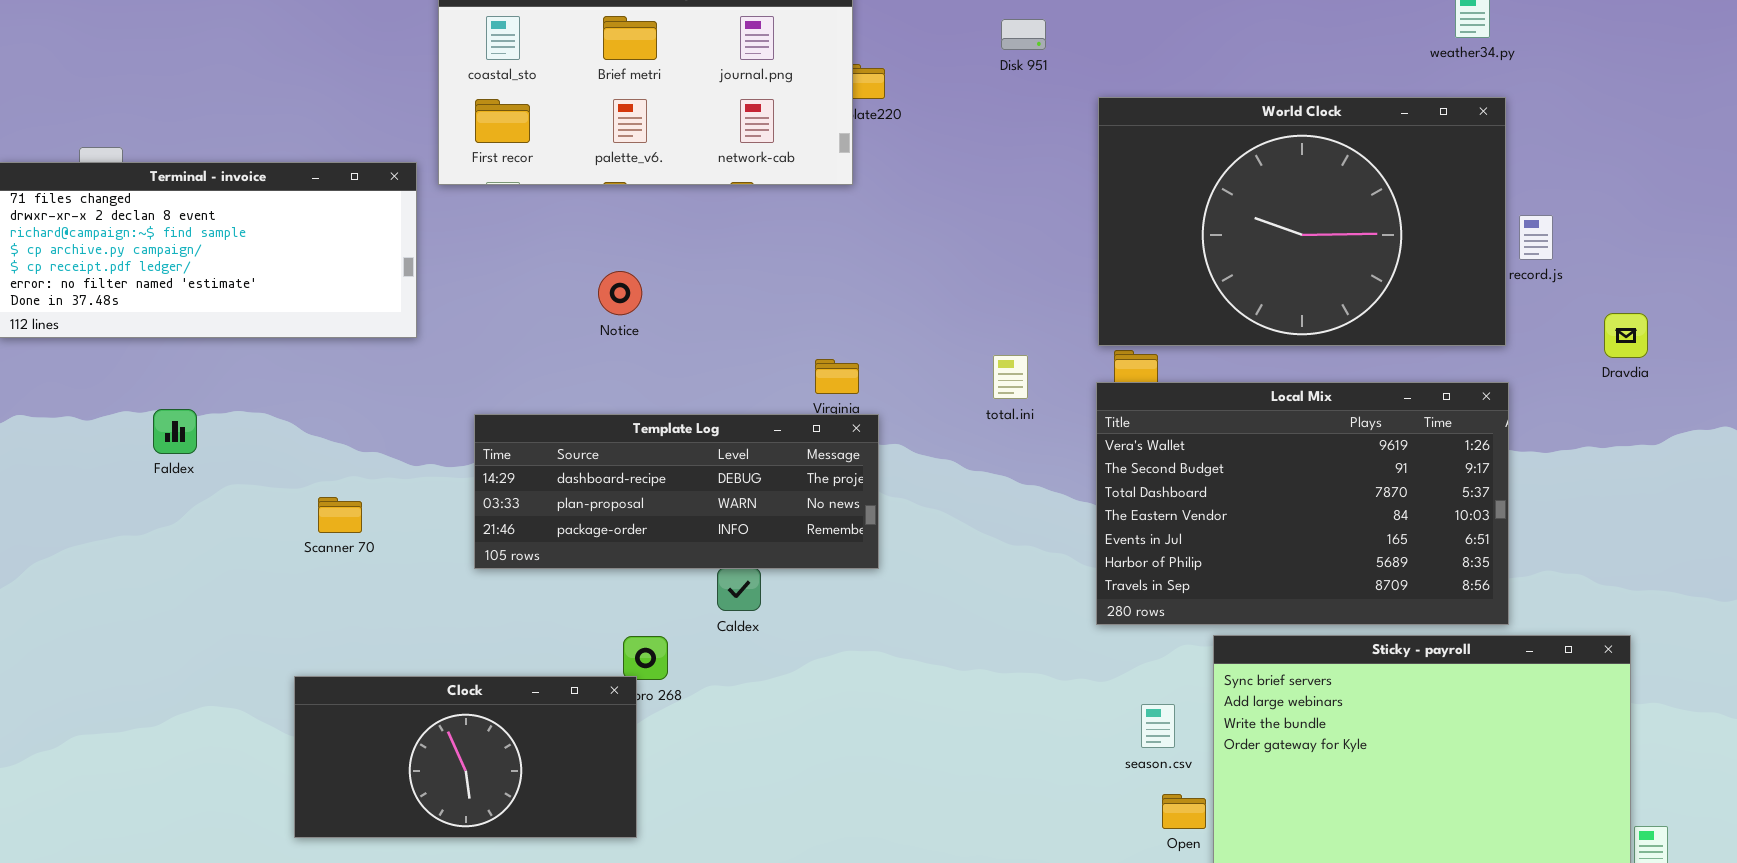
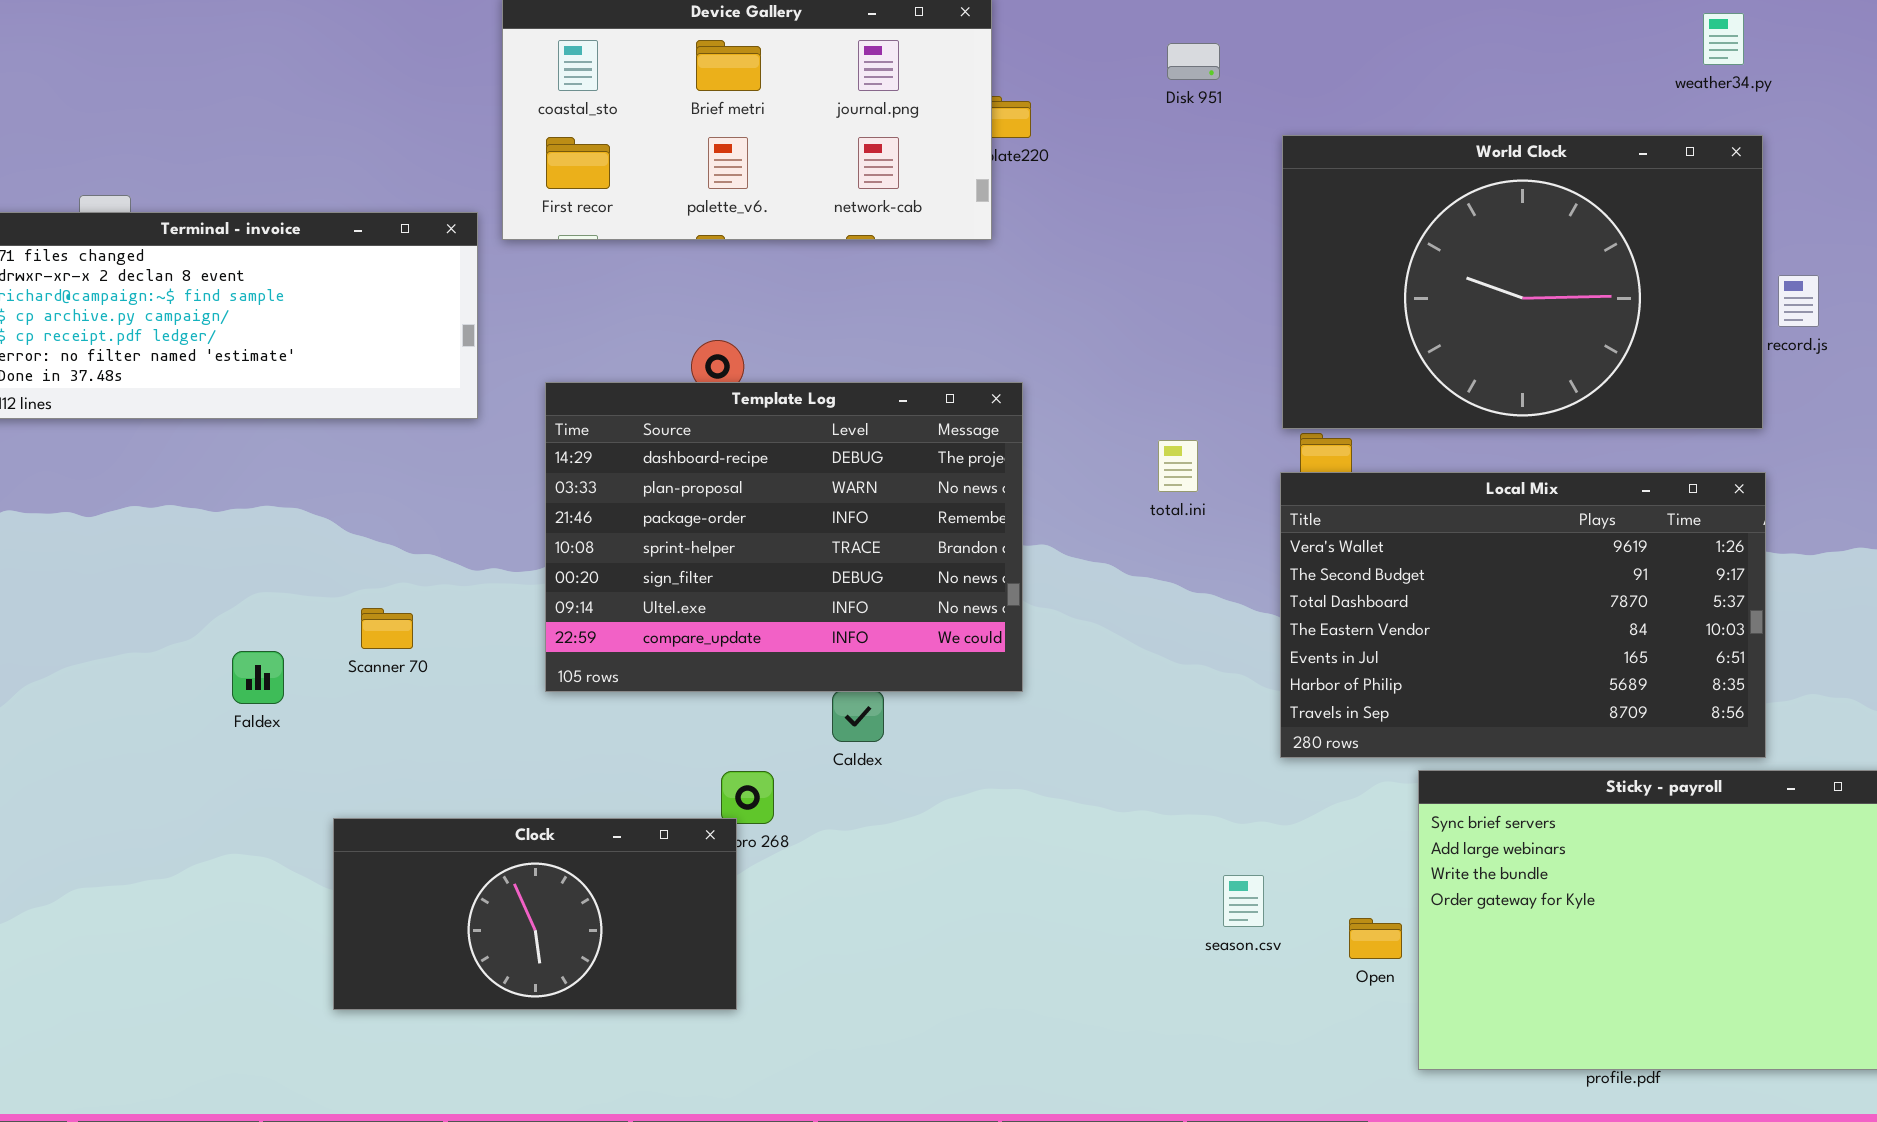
Faldex: [153,409,197,454] -> [232,651,284,704], moved
Template Log: [474,414,879,569] -> [545,382,1023,692], resized
season.csv: [1141,704,1175,748] -> [1223,875,1264,927], moved
Open: [1162,794,1206,829] -> [1349,918,1402,959], moved

